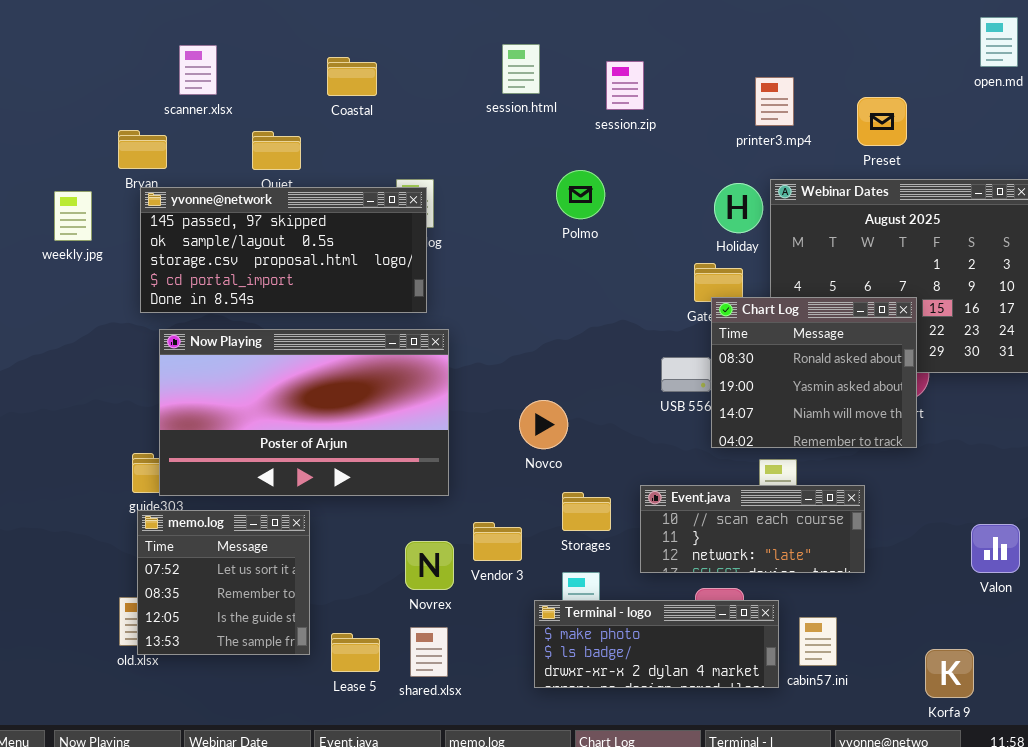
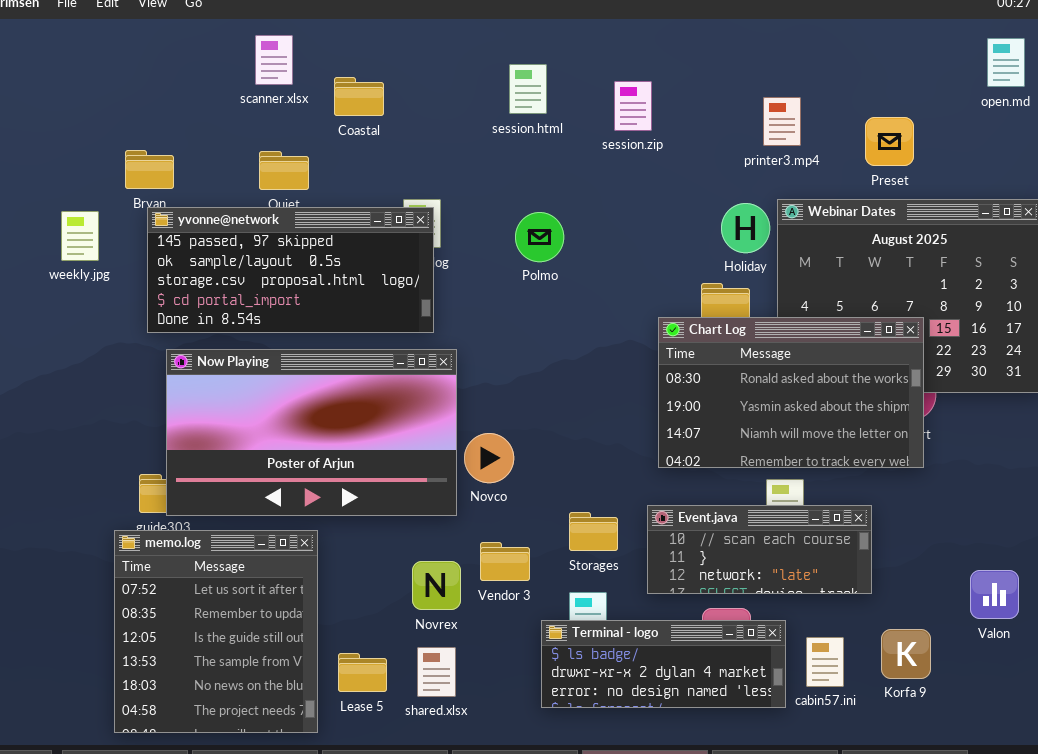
scanner.xlsx: [179,45,217,95] -> [255,35,293,85], moved
Polmo: [556,170,605,219] -> [515,212,564,262], moved
Chart Log: [711,297,917,448] -> [658,317,924,468], resized
Novco: [519,400,568,449] -> [464,433,514,483], moved
memo.log: [137,510,310,655] -> [114,530,318,733], resized
Valon: [971,524,1020,573] -> [970,570,1019,619], moved
Terminal - logo: [534,600,779,688] -> [541,620,786,708], scrolled down 1 row
Korfa 9: [925,649,974,698] -> [881,629,931,679], moved

